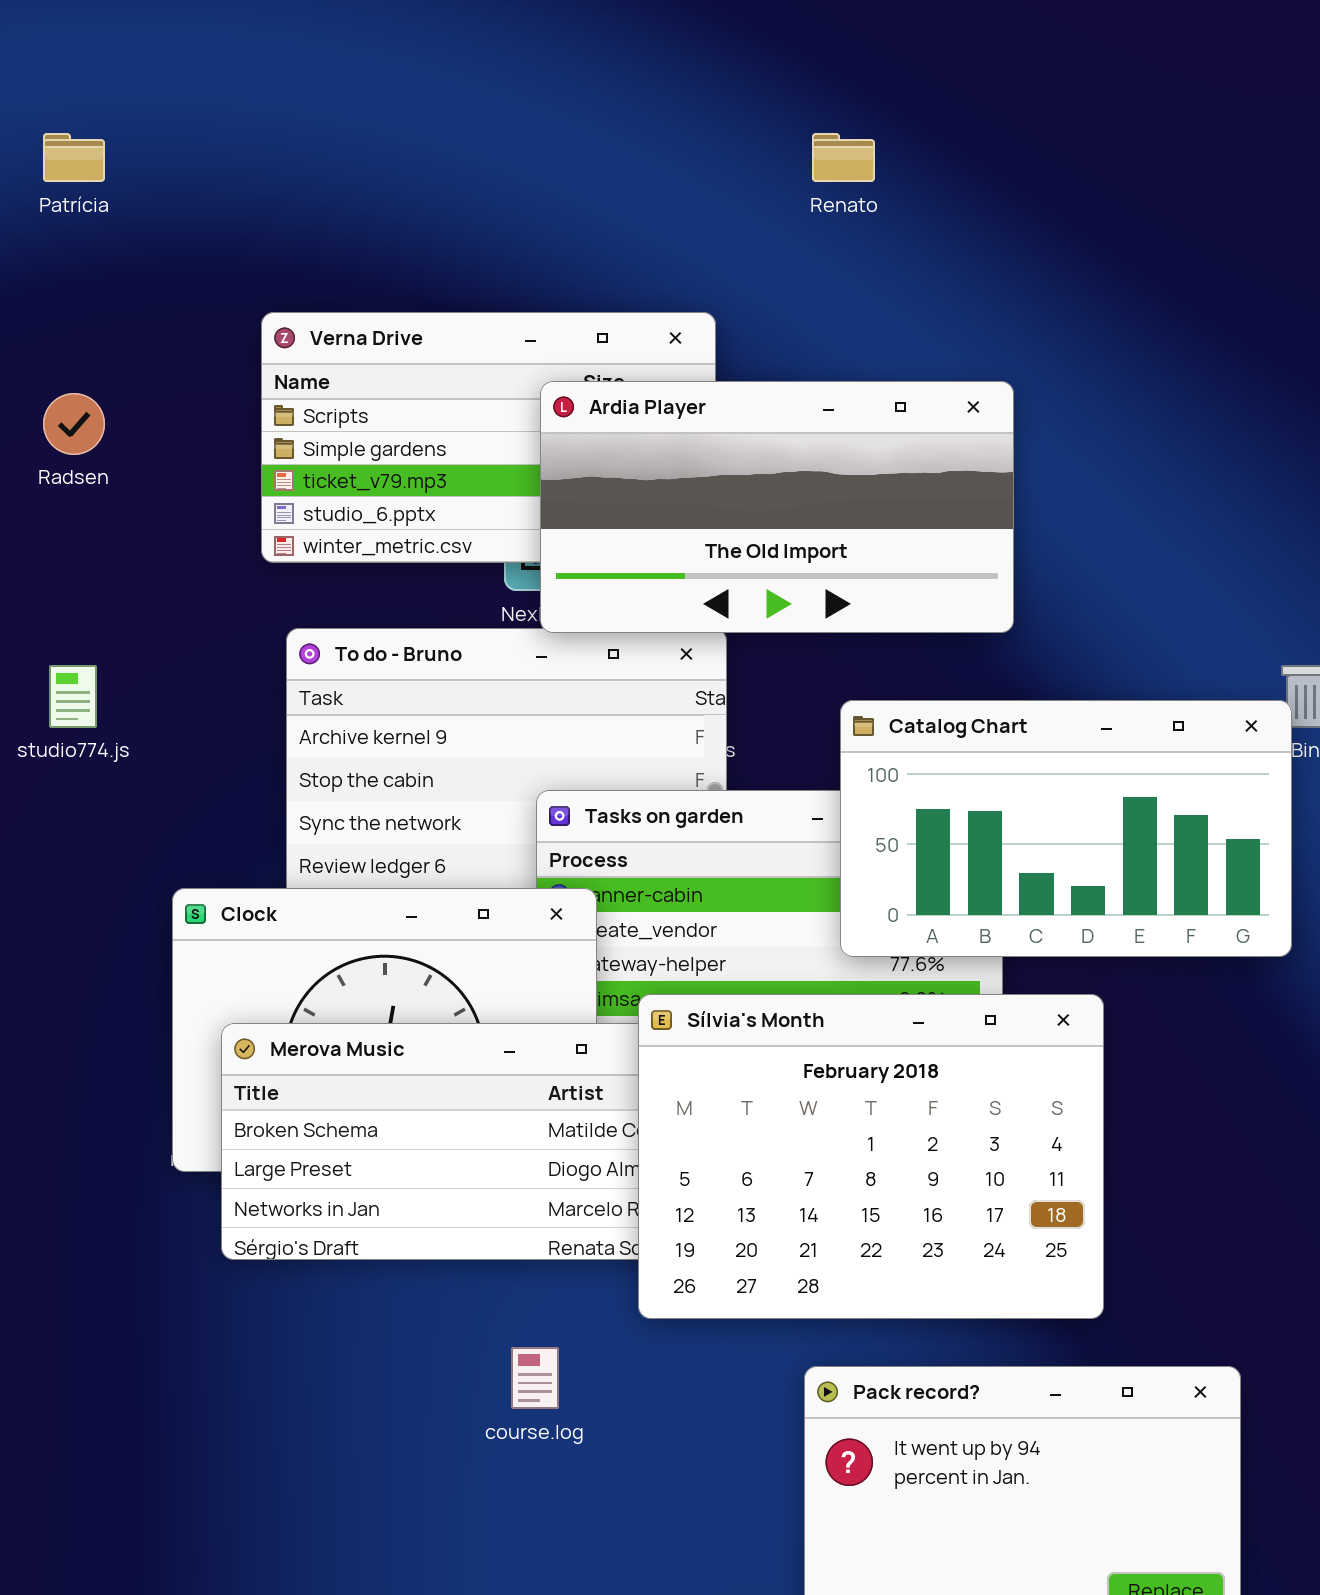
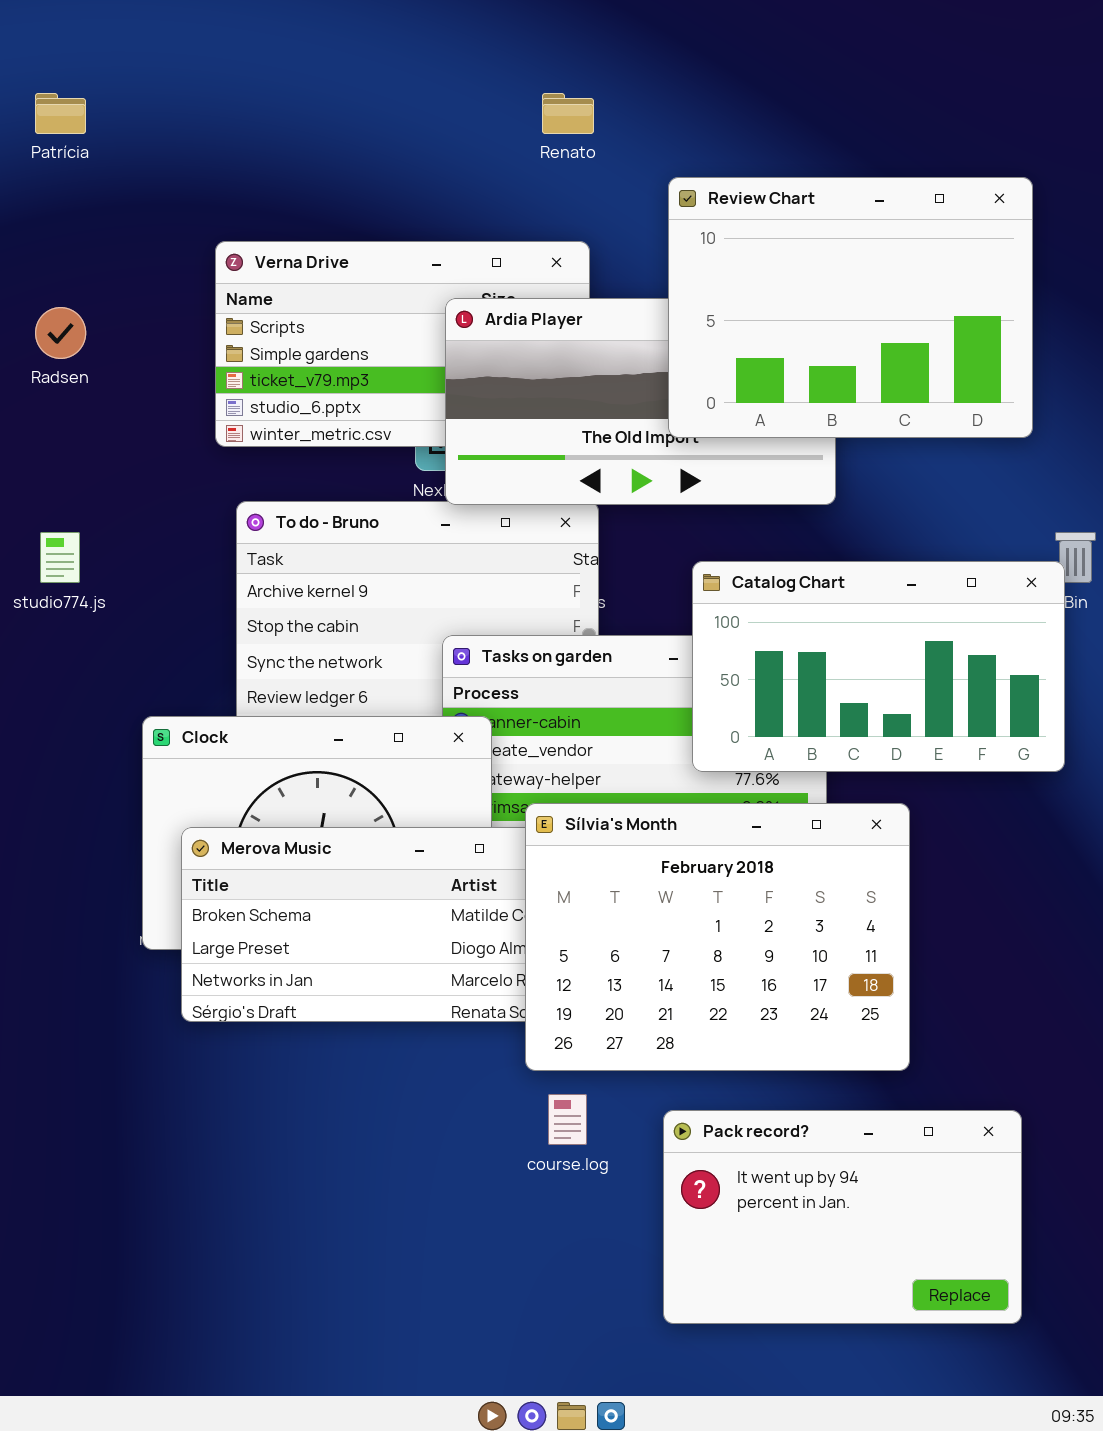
Renato: [812,133,875,182] -> [542,93,594,134], moved
Review Chart: none -> [668,177,1033,438], opened
course.log: [511,1347,559,1409] -> [548,1094,587,1145], moved

